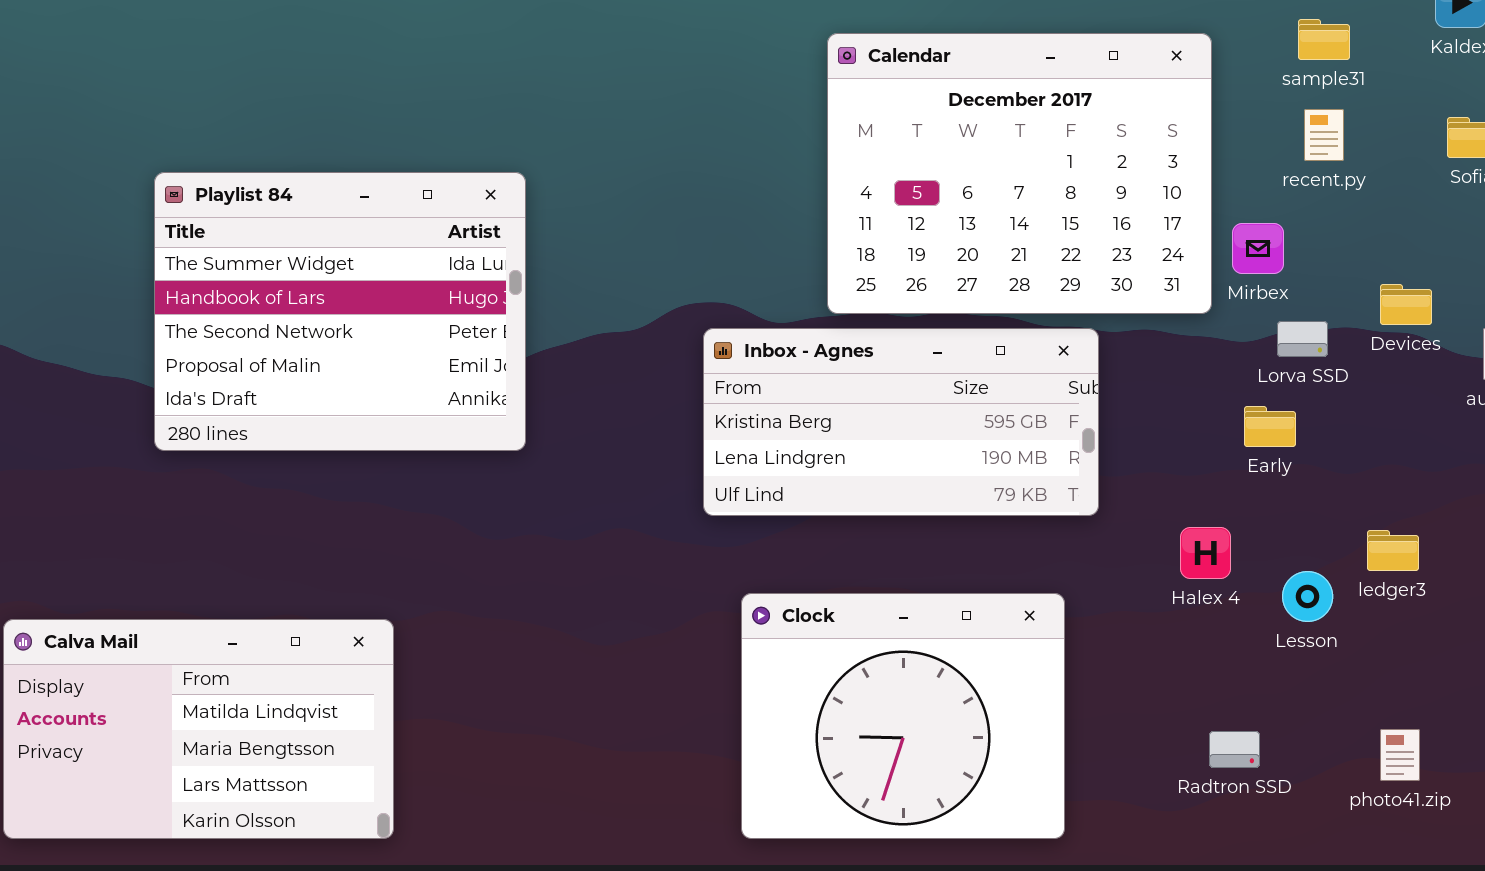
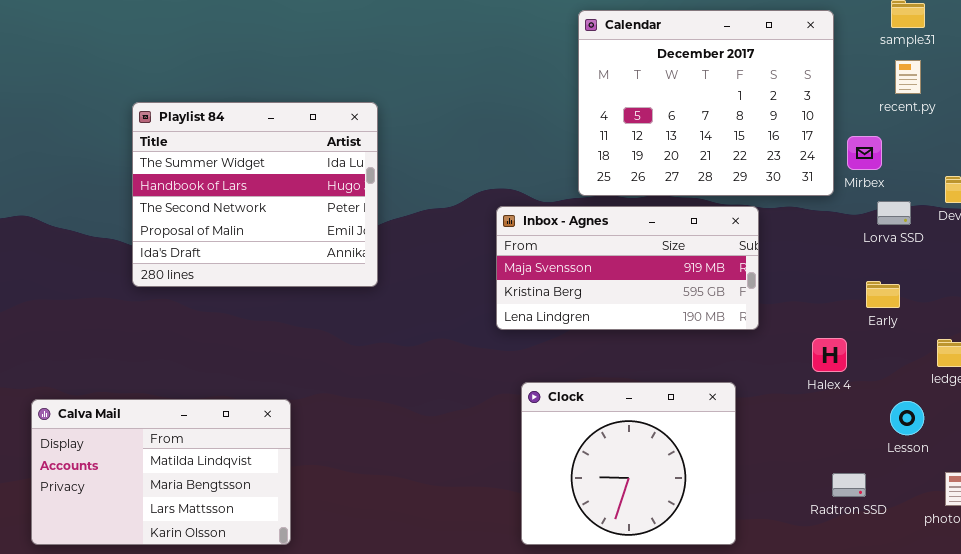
Inbox - Agnes: [703,328,1099,516] -> [496,206,759,330], scrolled up 1 row
Early: [1244,406,1296,447] -> [866,281,900,308], moved
Lesson: [1282,571,1333,622] -> [890,401,924,435], moved

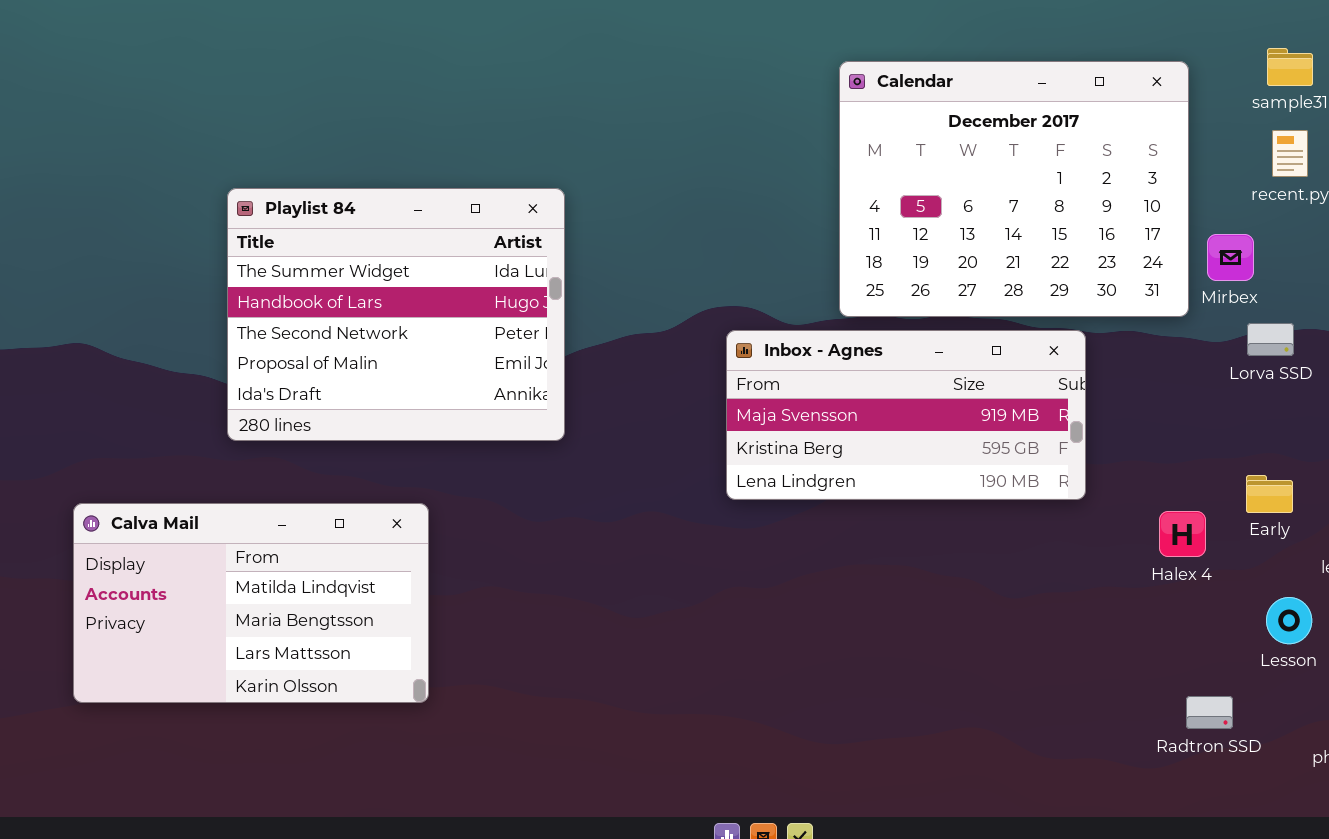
Early: [866,281,900,308] -> [1246,475,1293,513], moved
Clock: [521,382,736,545] -> none, closed
Calva Mail: [31,399,291,545] -> [73,503,429,703], moved

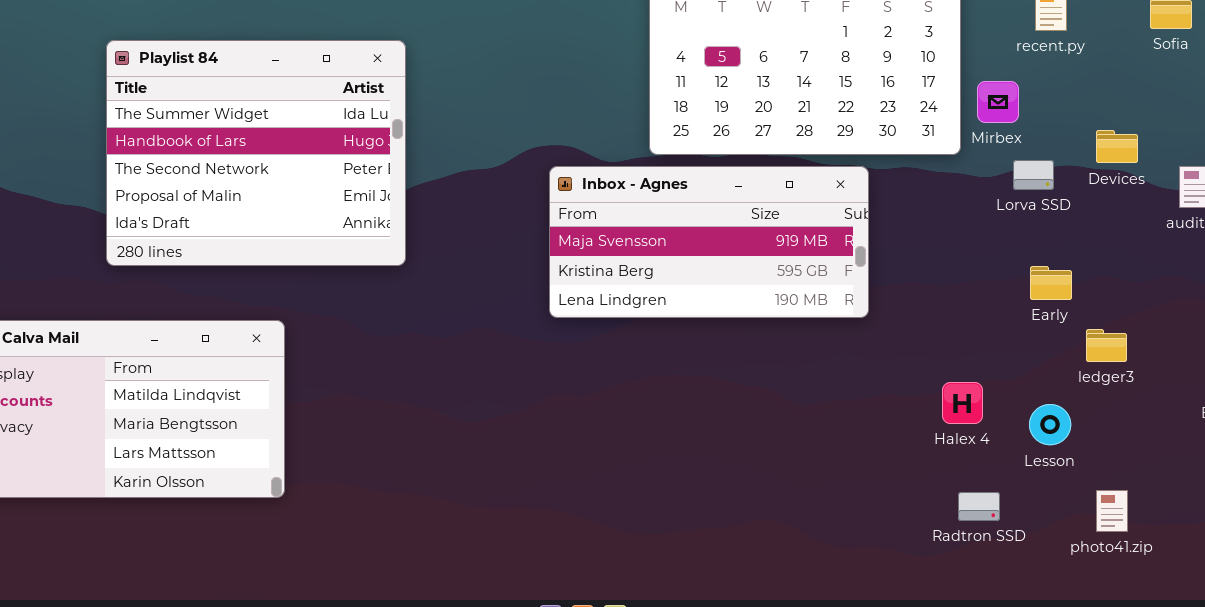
Early: [1246,475,1293,513] -> [1030,266,1072,300], moved
Halex 4: [1159,511,1206,557] -> [942,382,983,424], moved

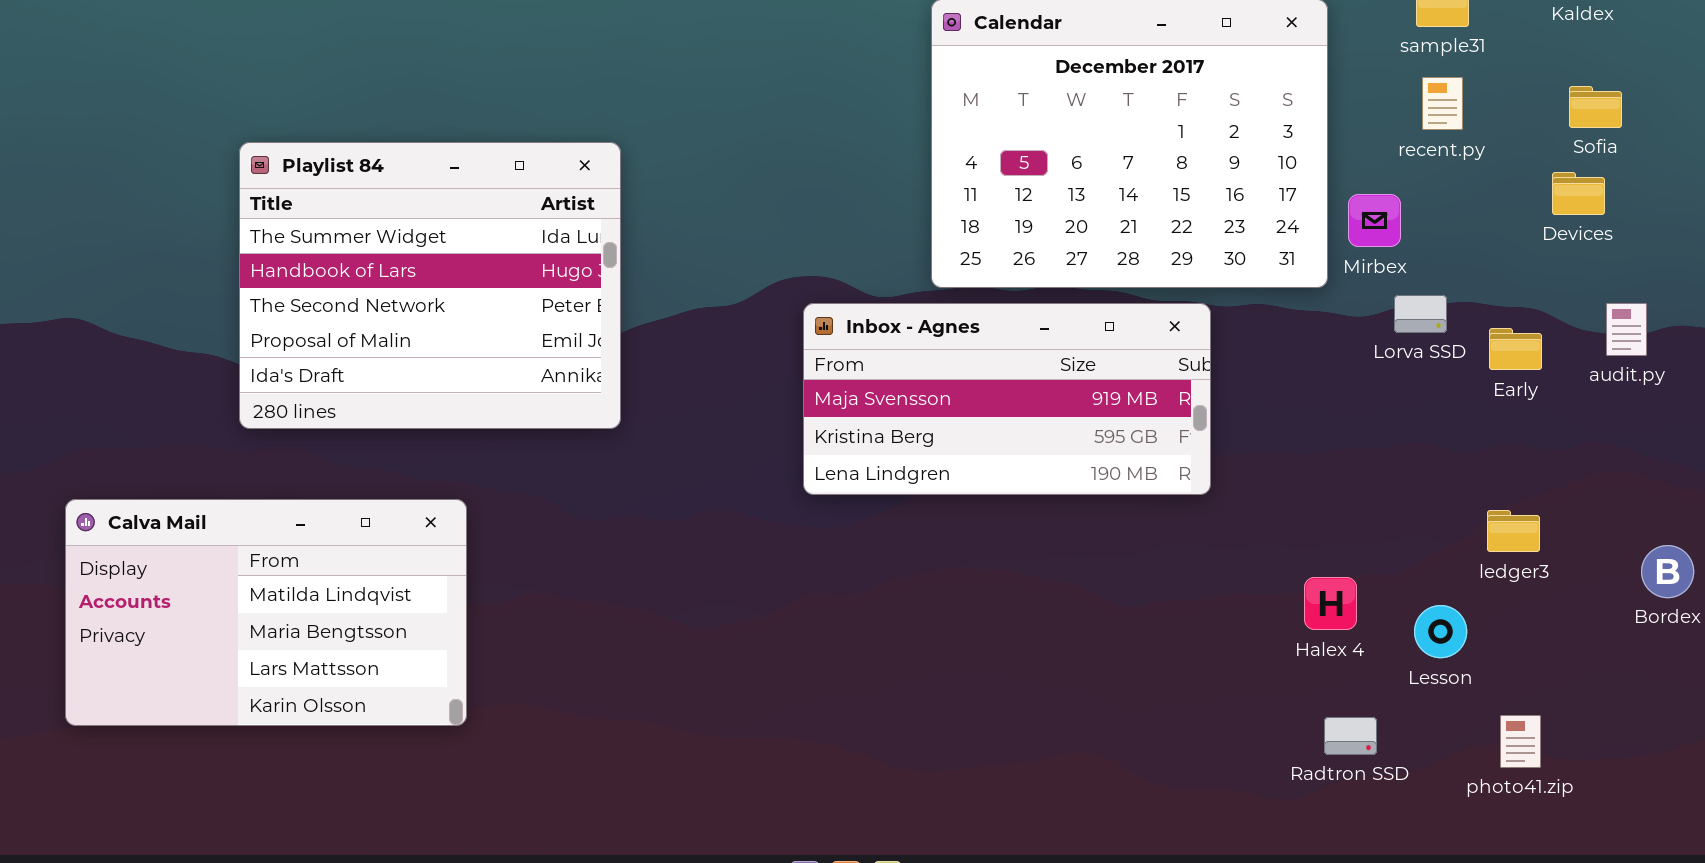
Devices: [1096,130,1138,163] -> [1552,172,1605,215], moved
Early: [1030,266,1072,300] -> [1489,328,1542,370], moved

